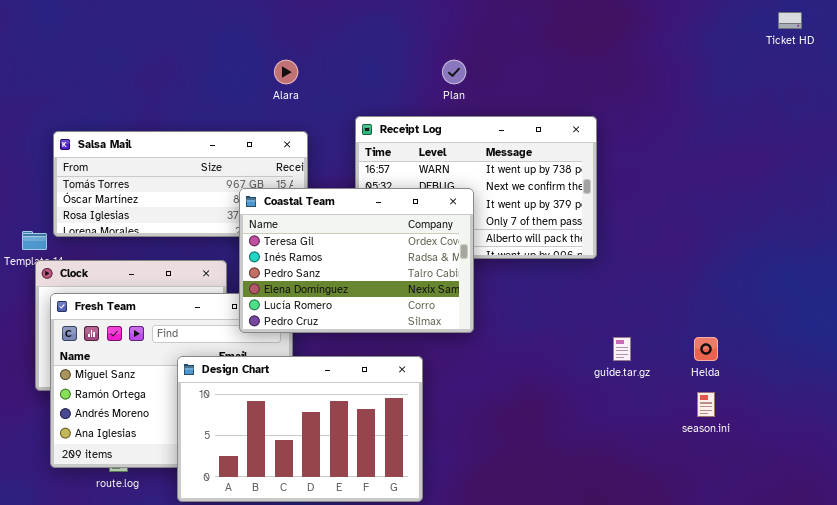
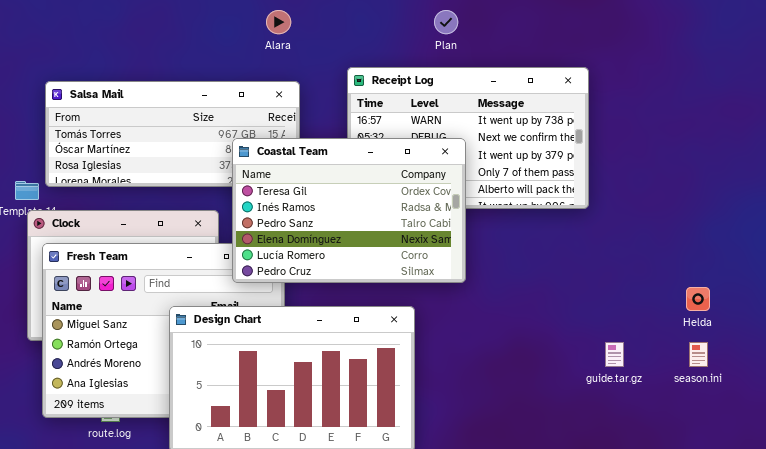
guide.tar.gz: [613,337,631,361] -> [605,342,624,367], moved

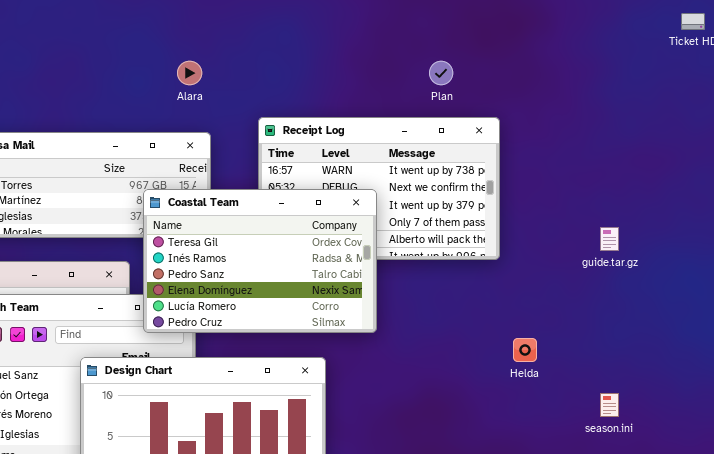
Plan: [434,10,458,34] -> [429,61,453,85], moved
Helda: [686,287,710,311] -> [513,338,537,362], moved
guide.tar.gz: [605,342,624,367] -> [600,227,619,251], moved

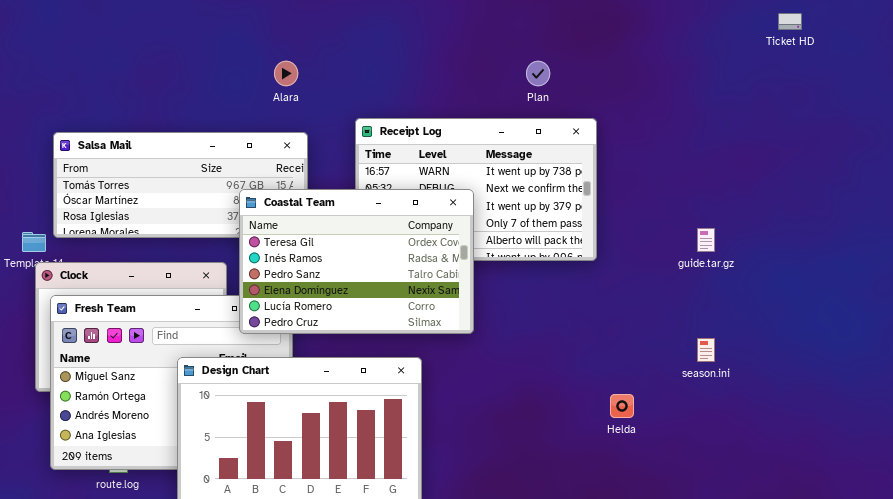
Helda: [513,338,537,362] -> [610,394,634,418], moved
season.ini: [600,393,619,417] -> [697,338,715,362], moved

